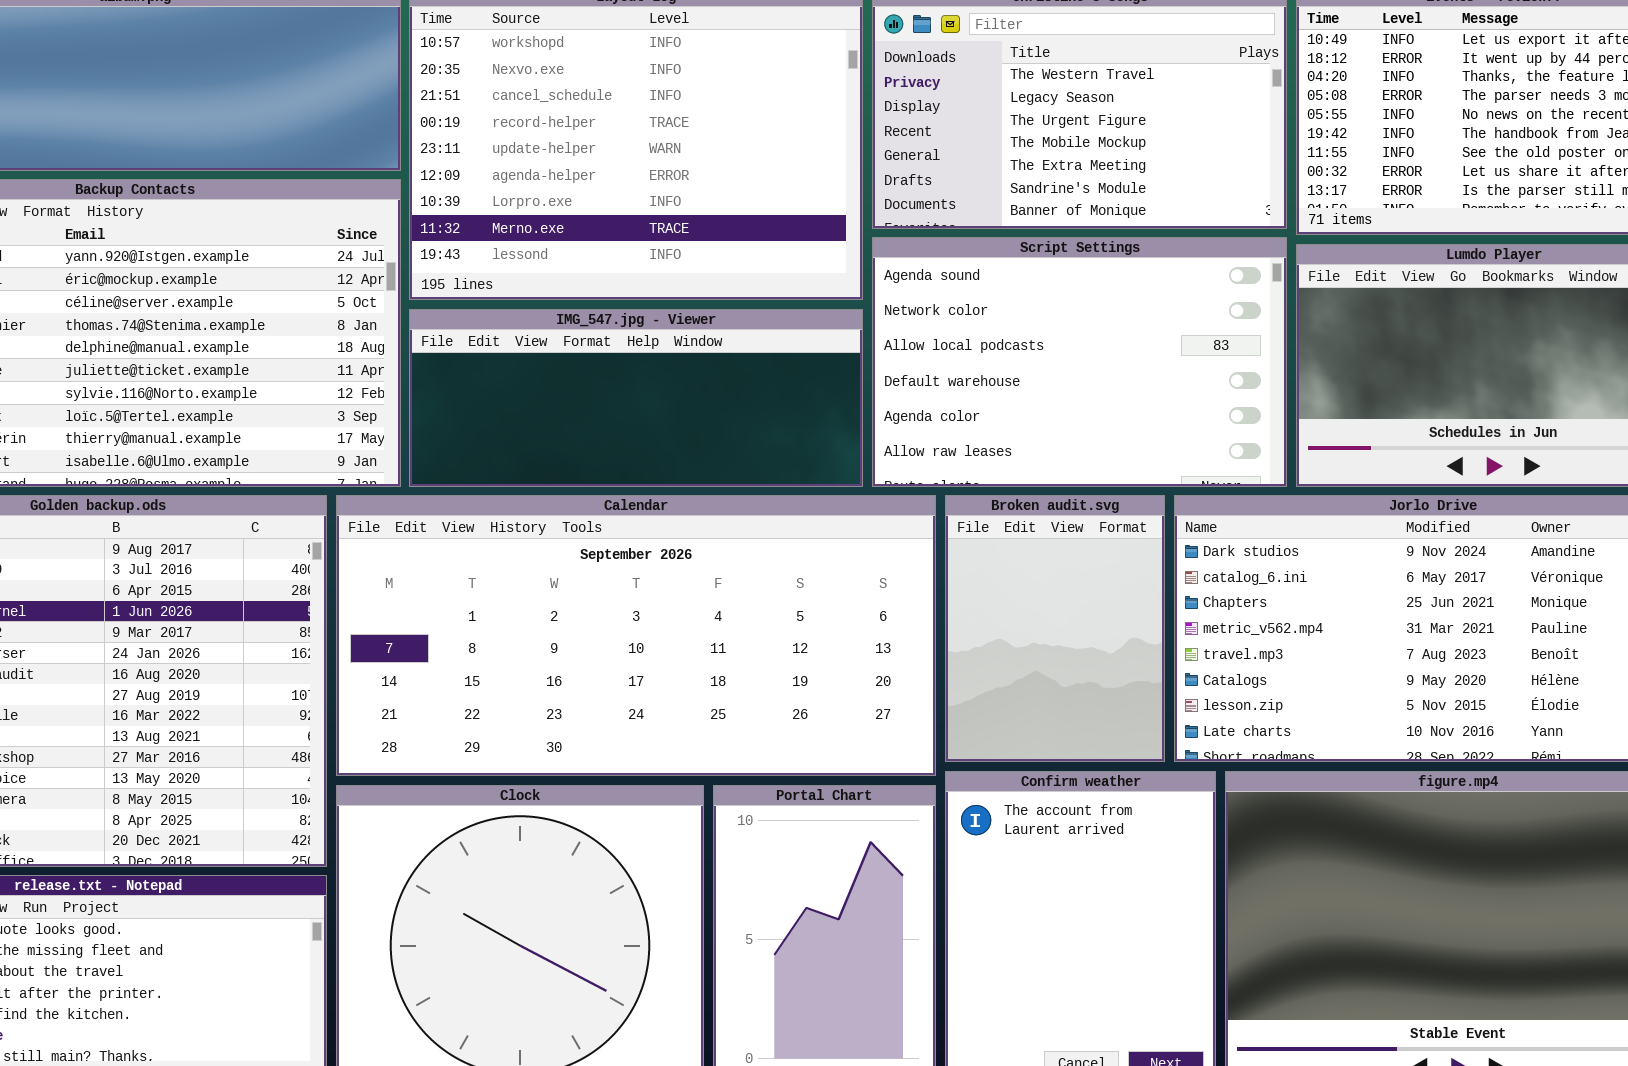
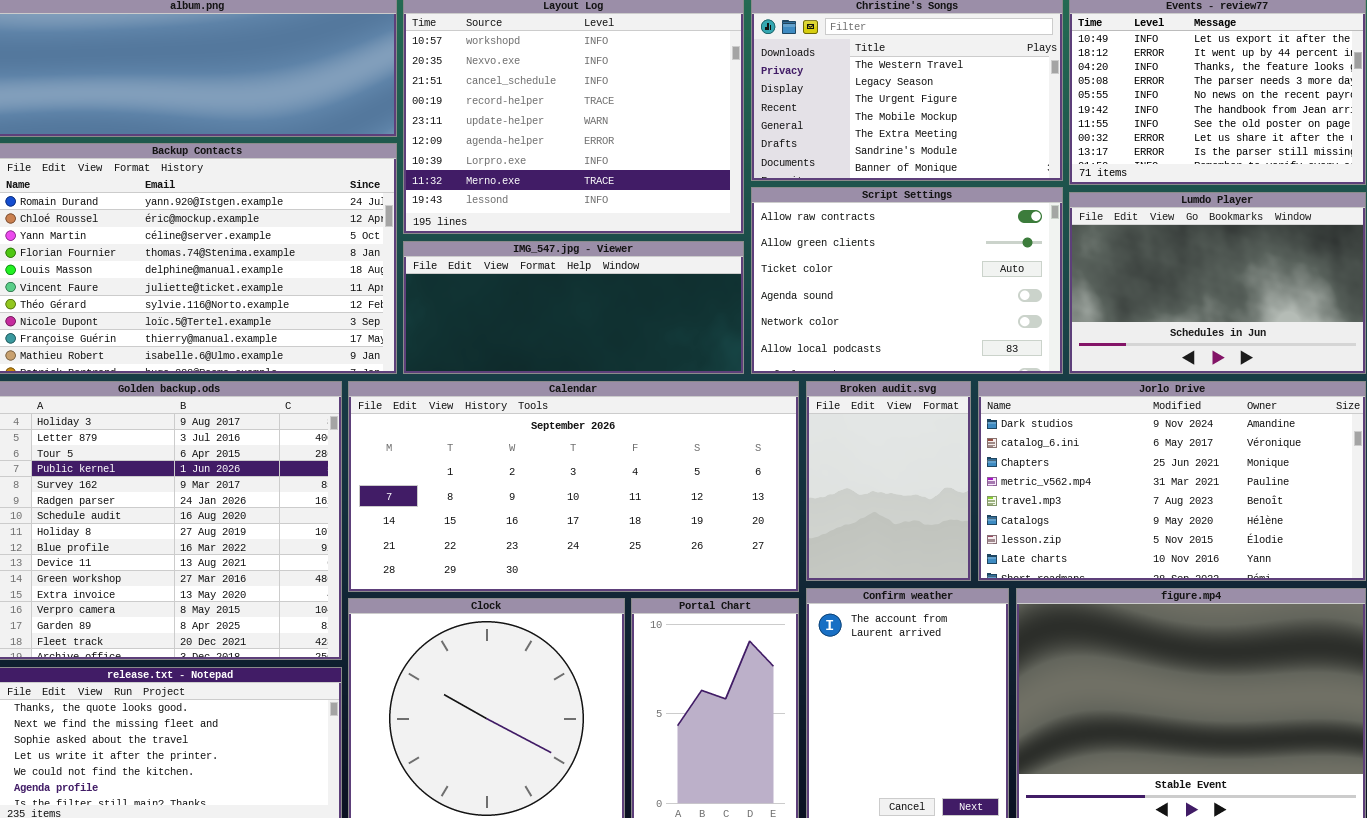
Script Settings: [872,237,1287,487] -> [751,187,1063,374], scrolled up 3 rows

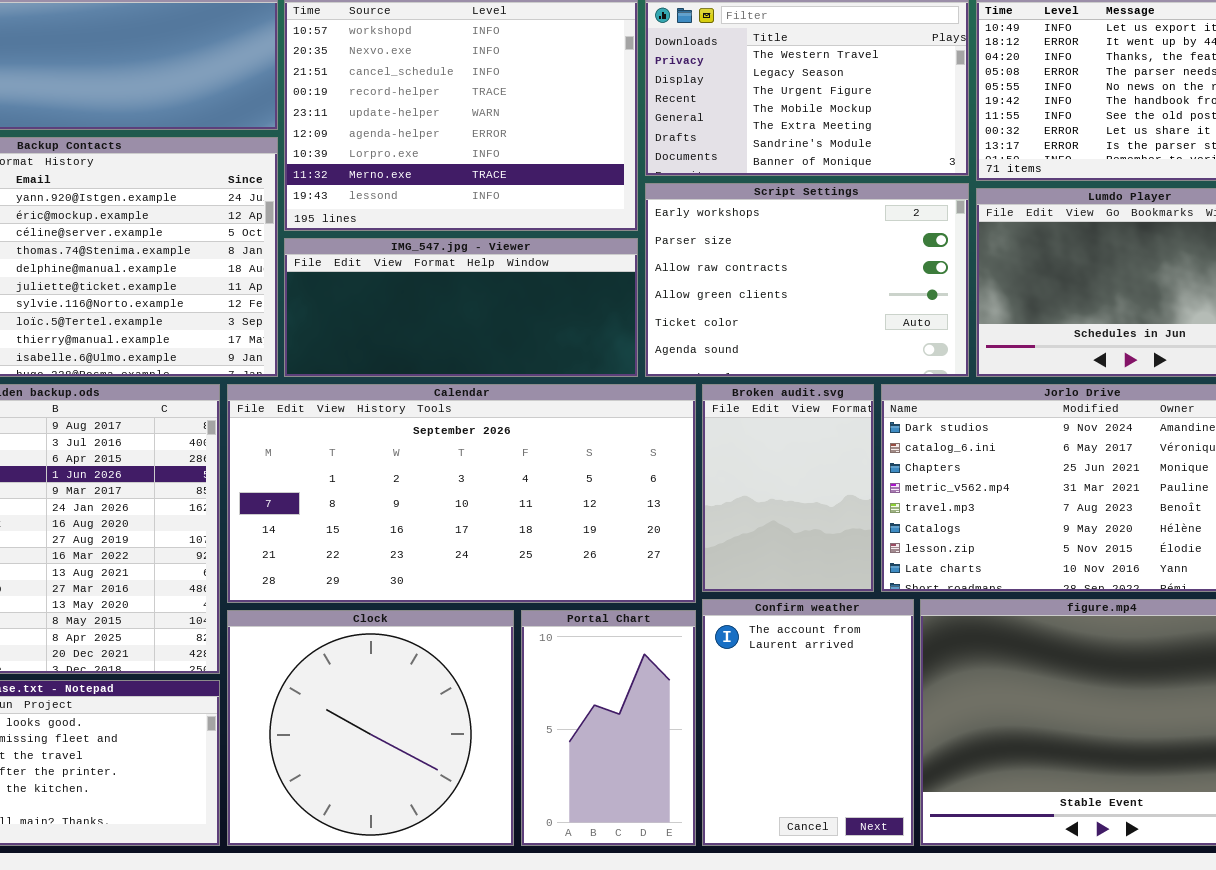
Script Settings: [751,187,1063,374] -> [645,183,969,377], scrolled up 2 rows

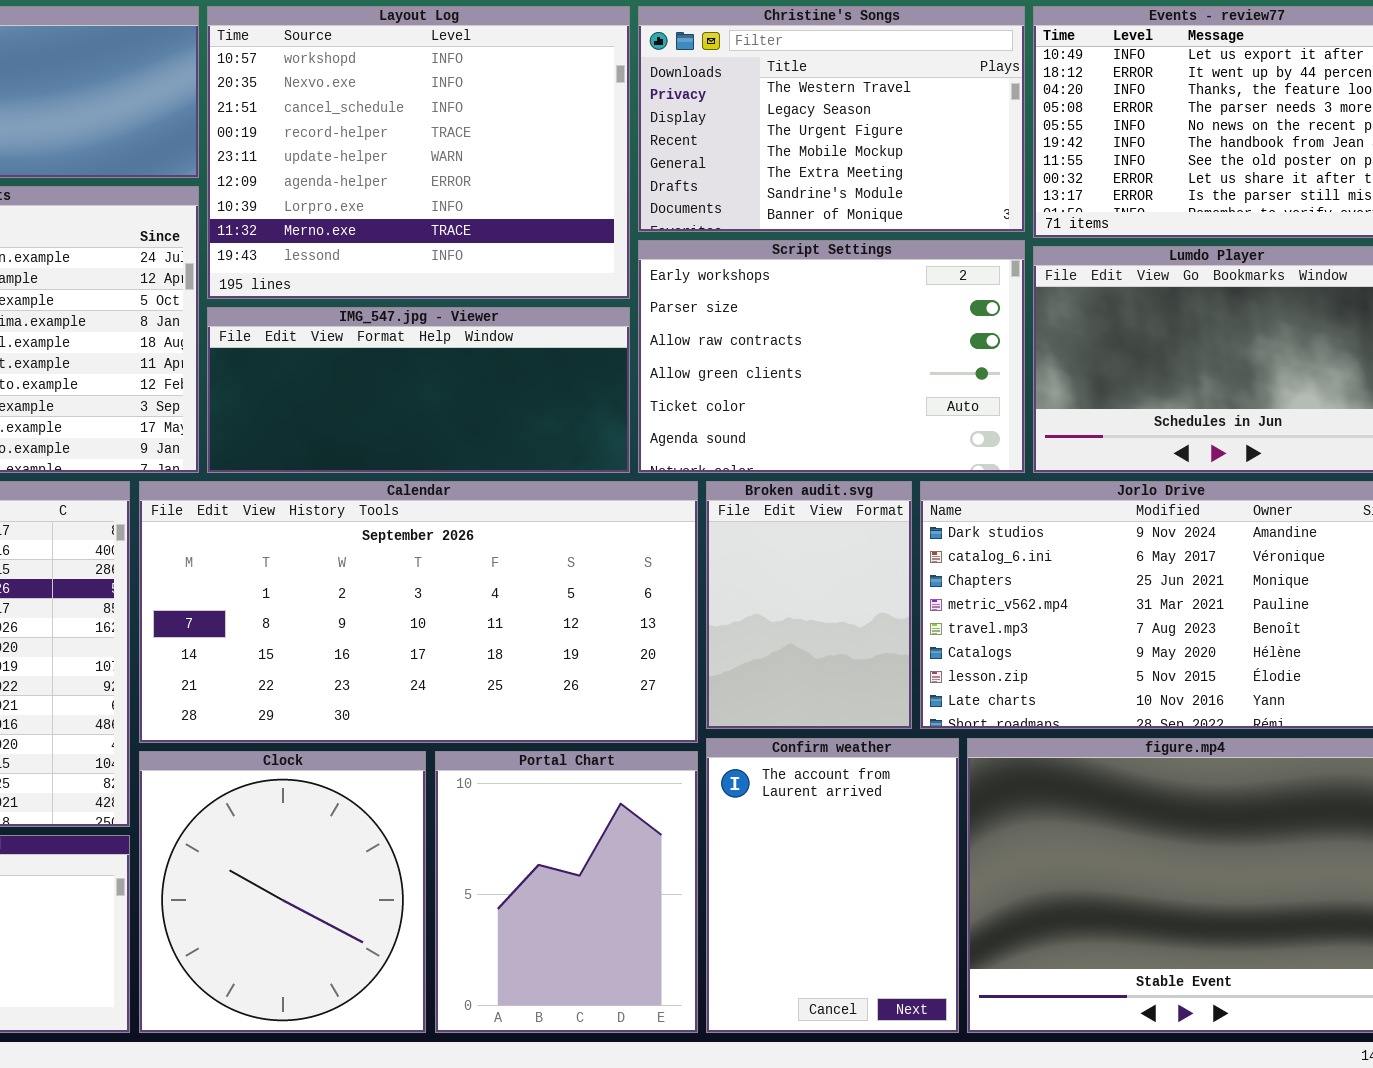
Clock: [227,610,514,846] -> [139,751,426,1033], resized
Portal Chart: [521,610,696,846] -> [435,751,698,1033], resized

